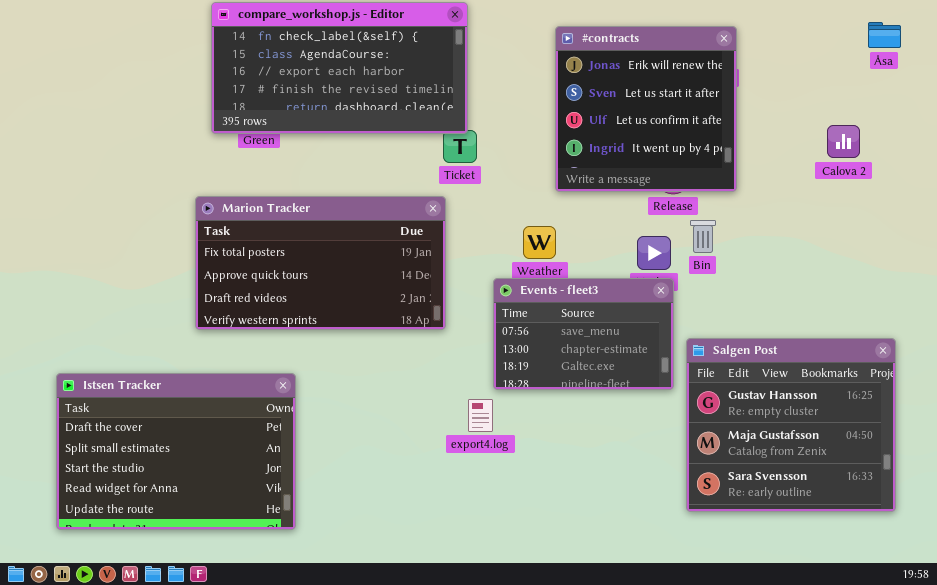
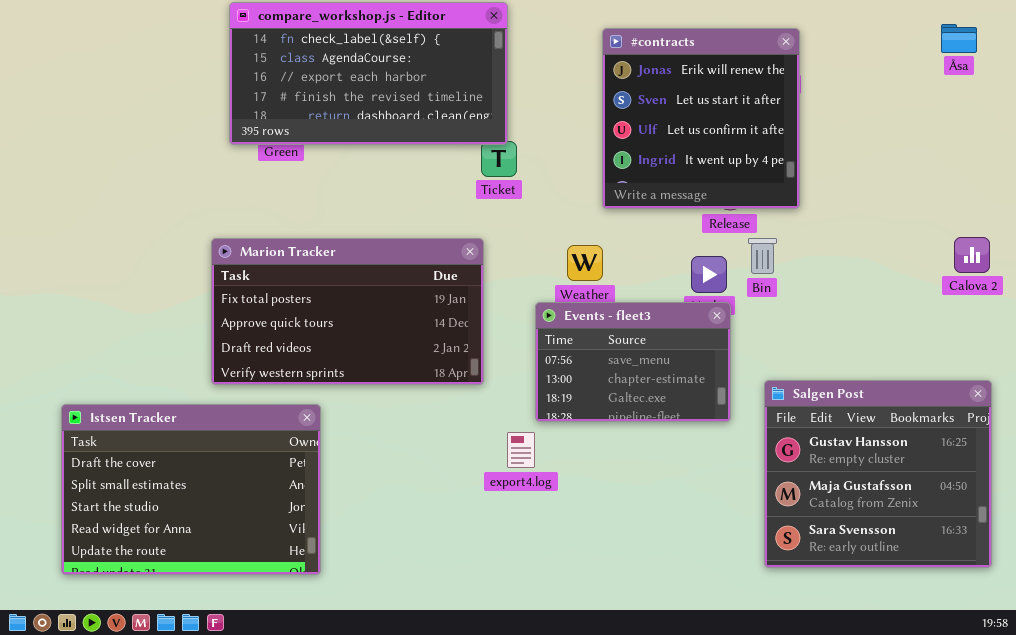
Calova 2: [827,125,860,158] -> [954,237,990,273], moved
Marion Tracker: [195,196,446,330] -> [211,238,484,385], moved
Salgen Post: [686,338,896,512] -> [764,380,992,568], moved

